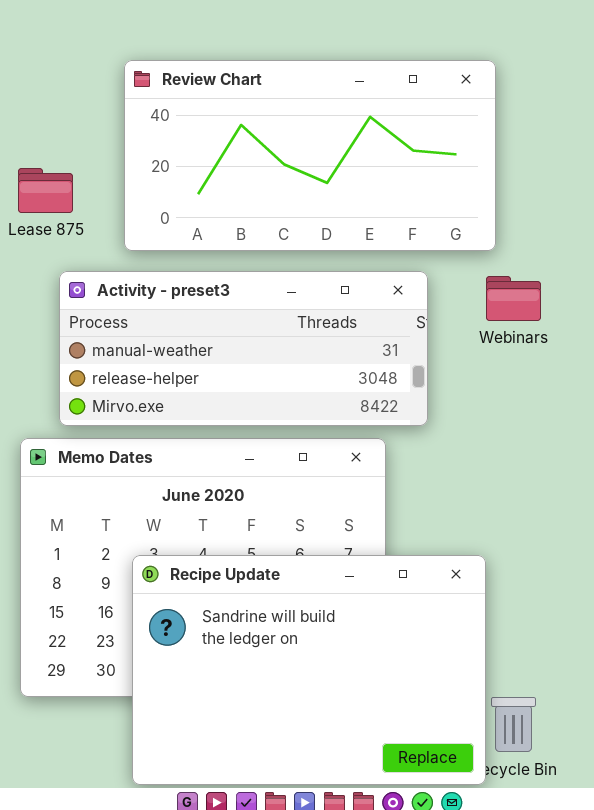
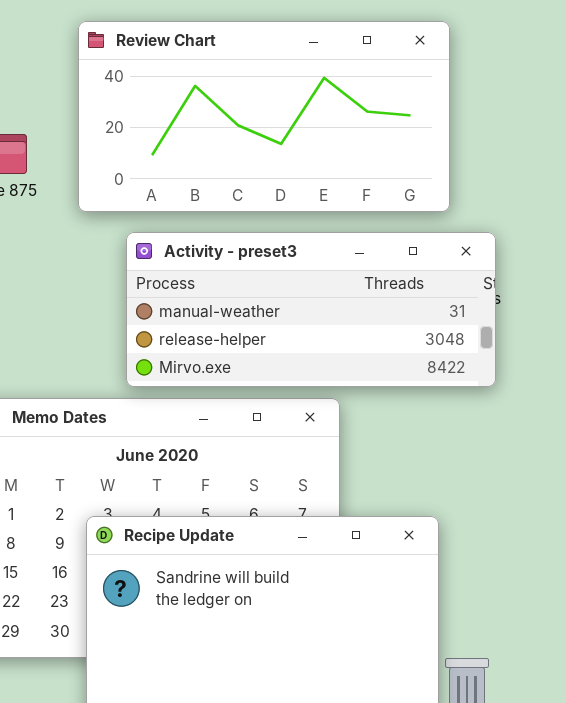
Activity - preset3: [59,271,428,426] -> [126,232,496,387], moved

